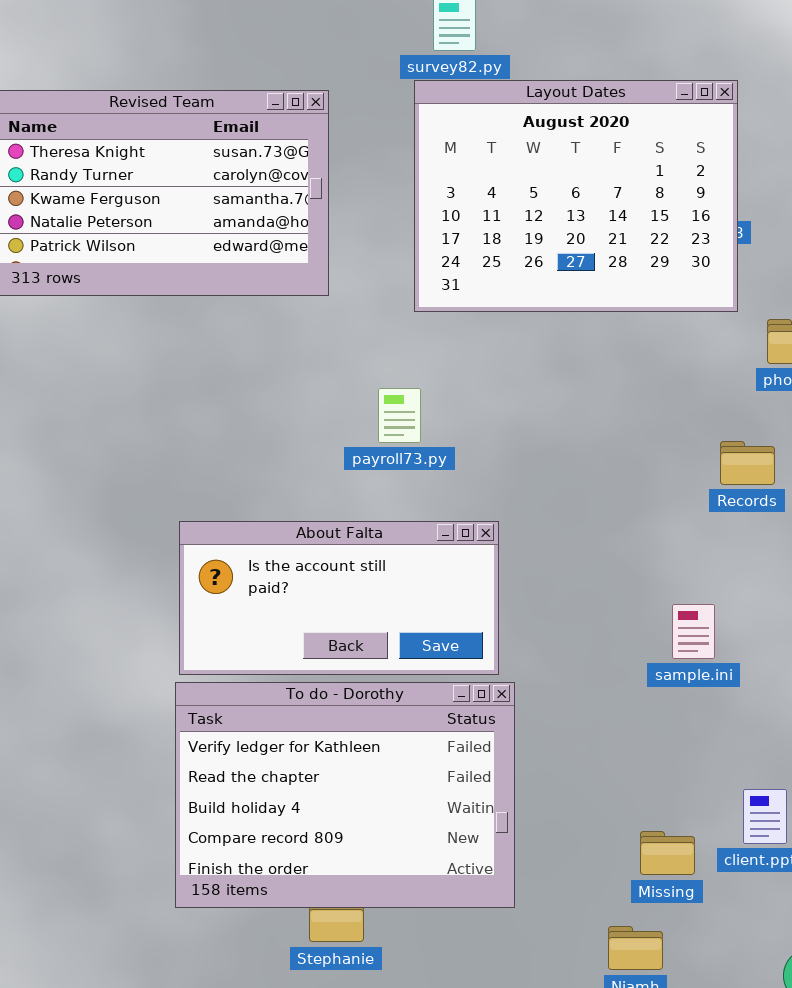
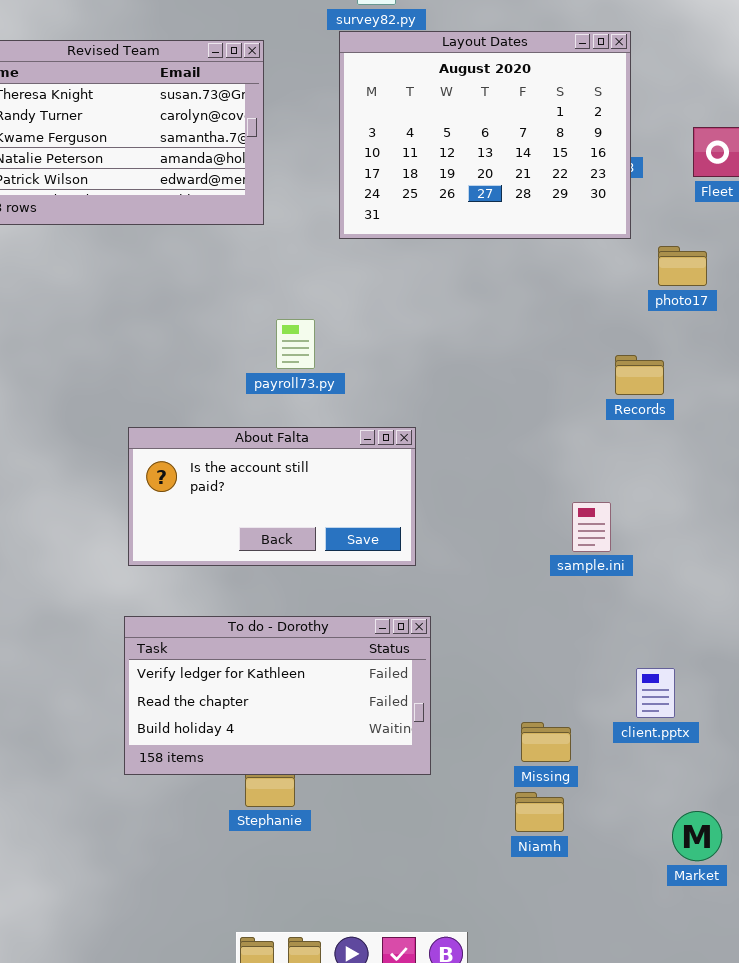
payroll73.py: [378,388,421,443] -> [276,319,315,369], moved
To do - Dorothy: [175,682,515,908] -> [124,616,431,775], resized
Missing: [640,831,695,875] -> [521,722,571,762], moved

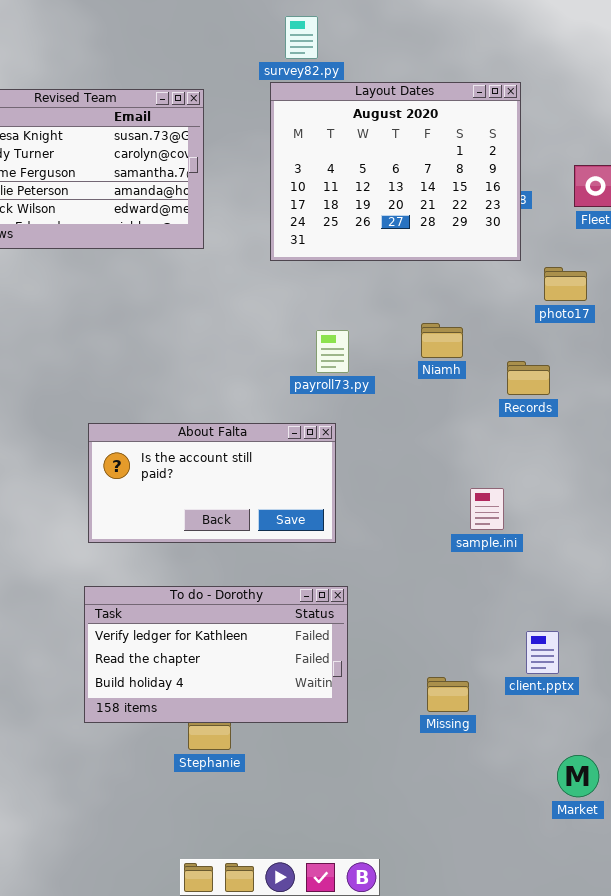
payroll73.py: [276,319,315,369] -> [316,330,349,373], moved
Niamh: [515,792,564,832] -> [421,323,463,358], moved

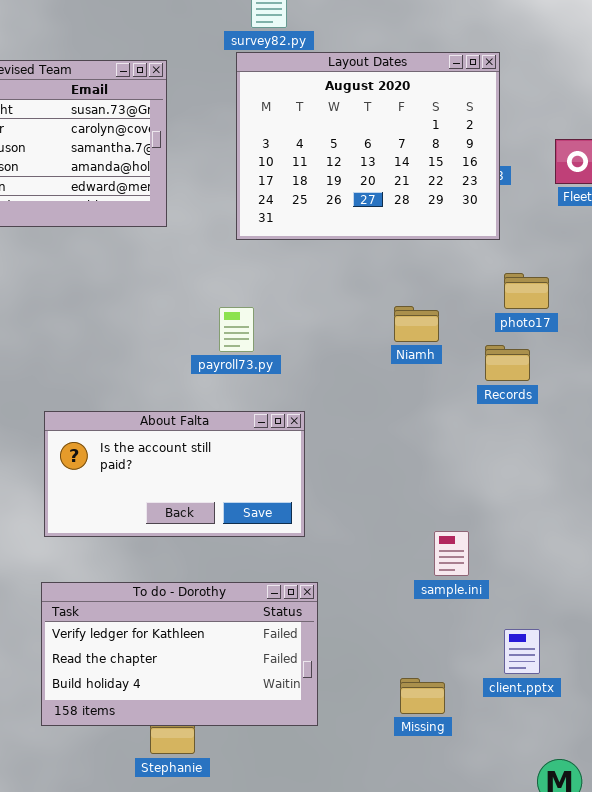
photo17: [544,267,587,301] -> [504,273,549,309], moved
payroll73.py: [316,330,349,373] -> [219,307,254,352], moved
sample.ini: [470,488,504,530] -> [434,531,469,576], moved

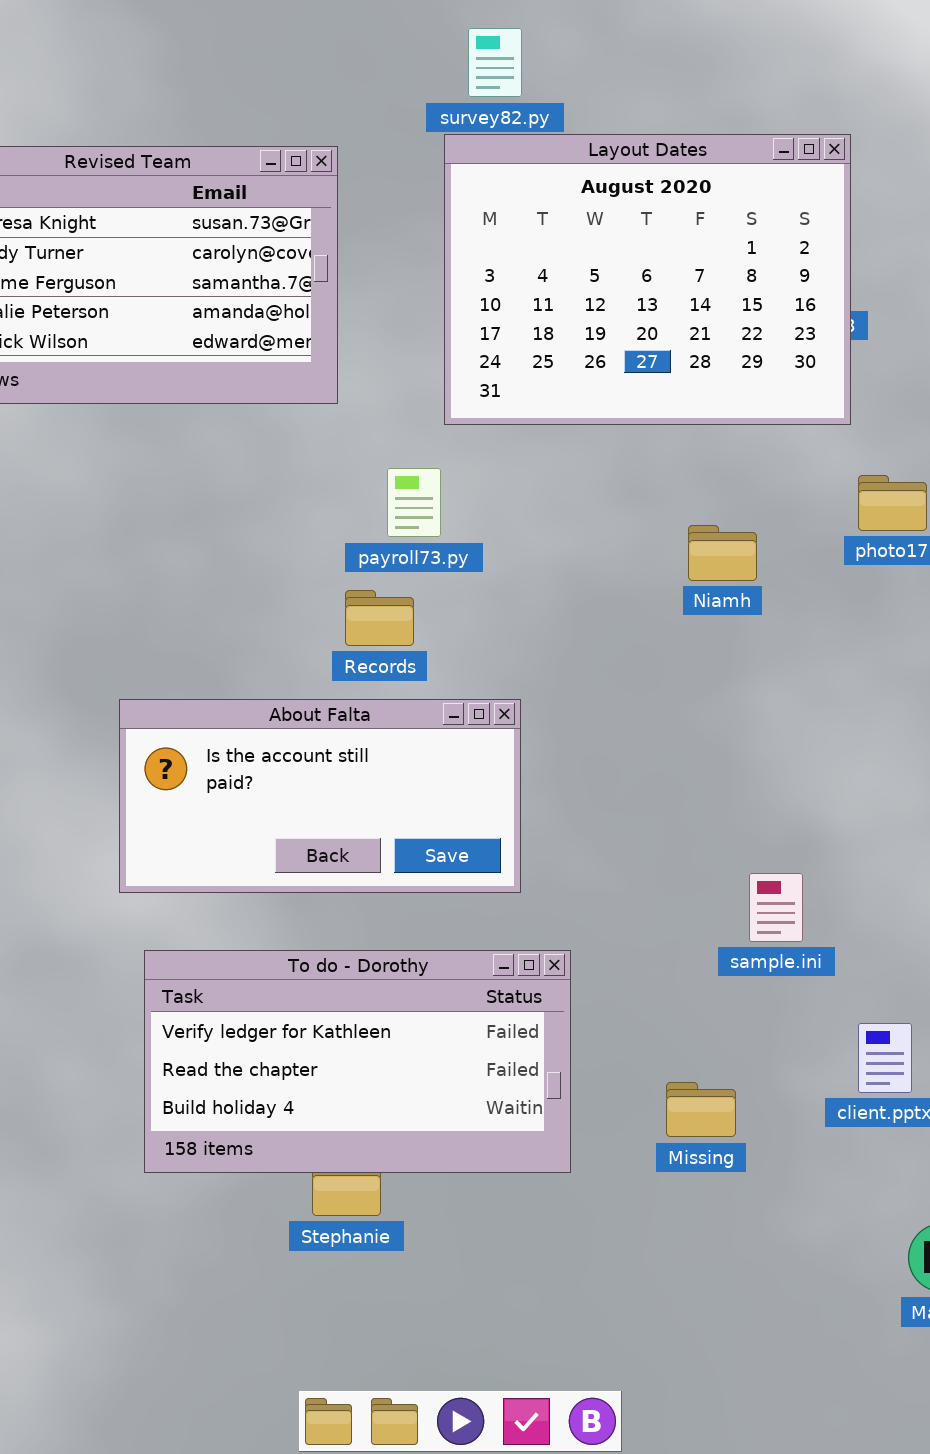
payroll73.py: [219,307,254,352] -> [387,468,441,537], moved
Records: [485,345,530,381] -> [345,590,414,646], moved
About Falta: [44,411,305,537] -> [119,699,521,893], moved
Missing: [400,678,445,714] -> [666,1082,736,1137], moved

